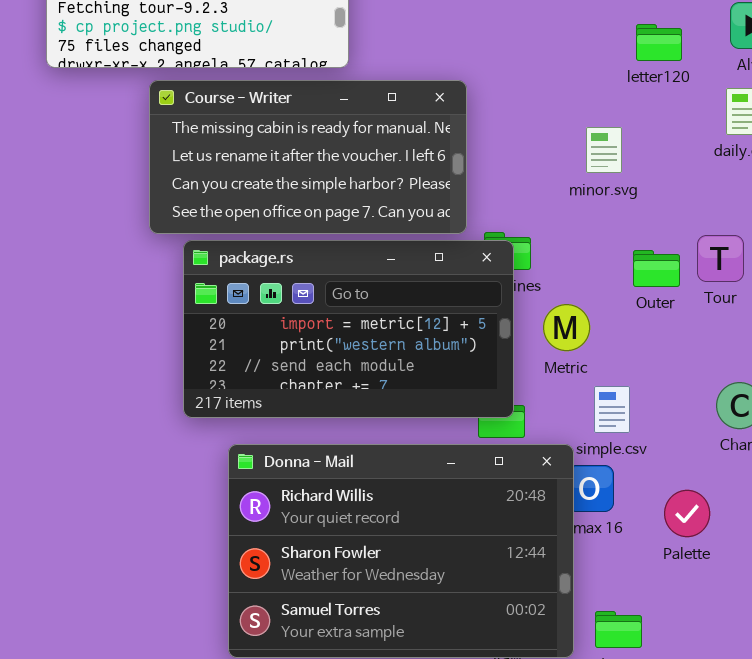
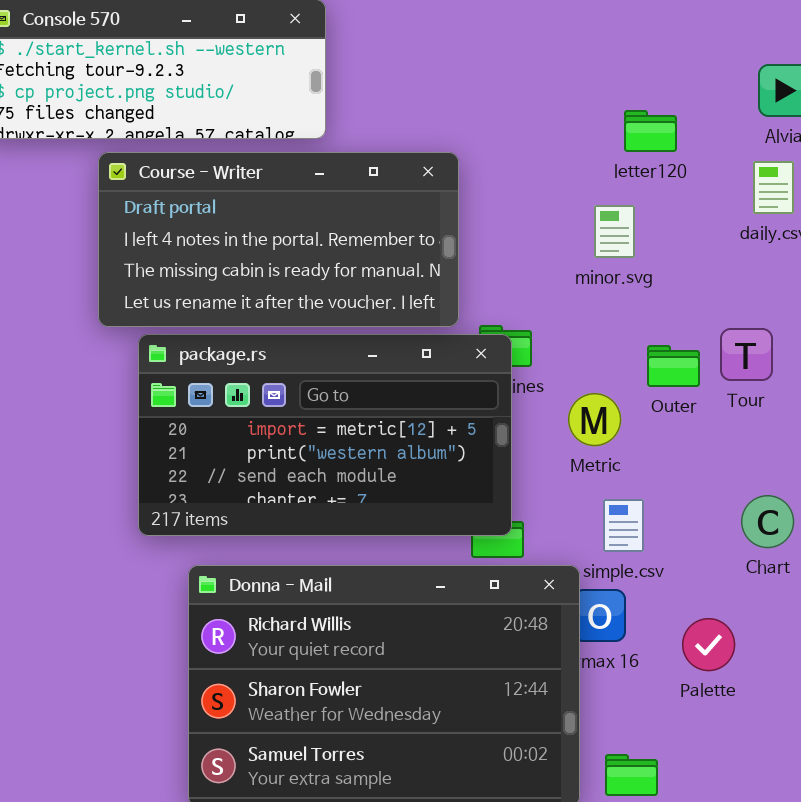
letter120: [636,24,682,61] -> [624,110,677,152], moved
Course - Writer: [149,80,467,234] -> [98,152,459,327], scrolled up 2 rows
Metric: [543,304,590,351] -> [568,393,621,446], moved

